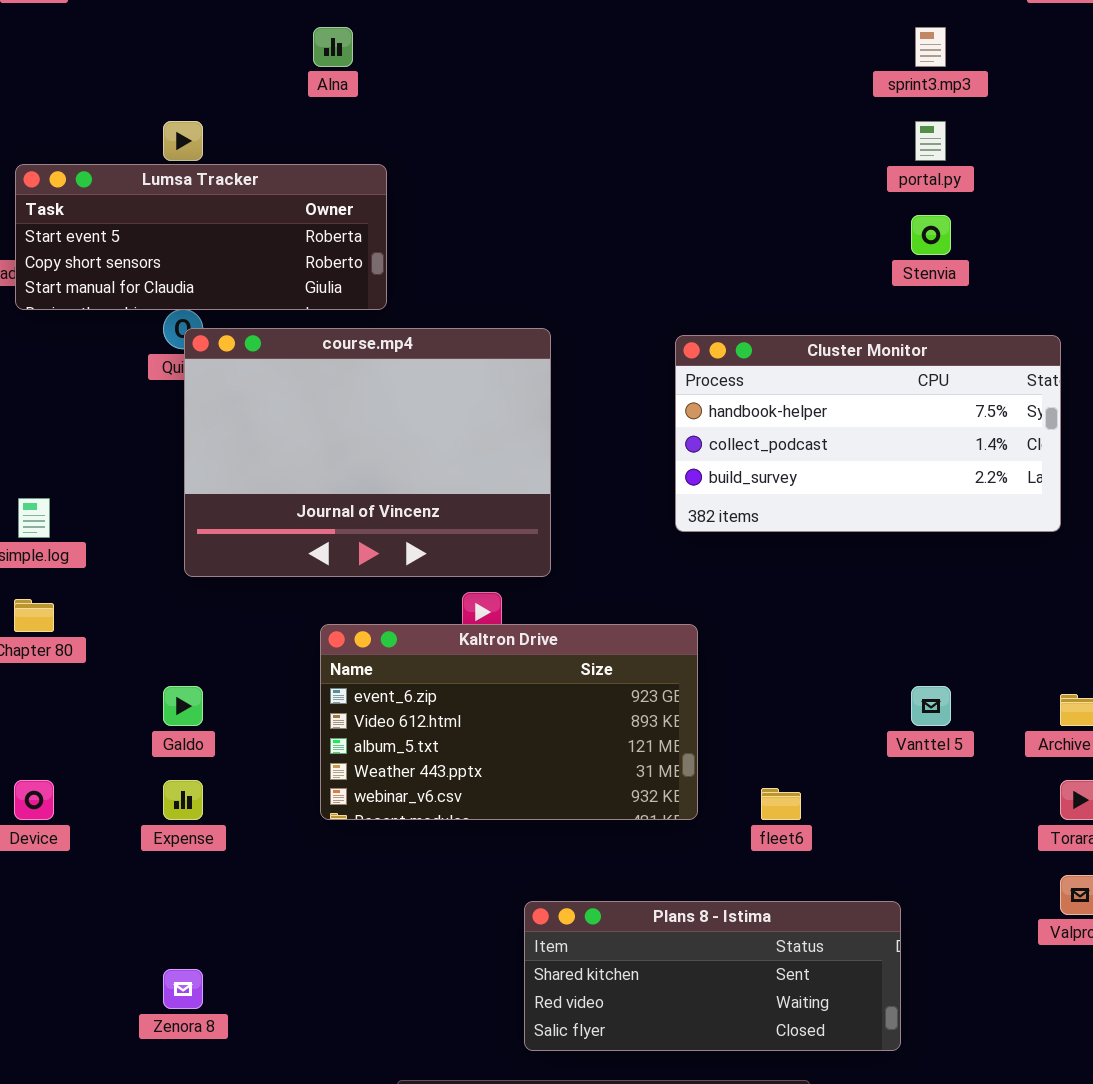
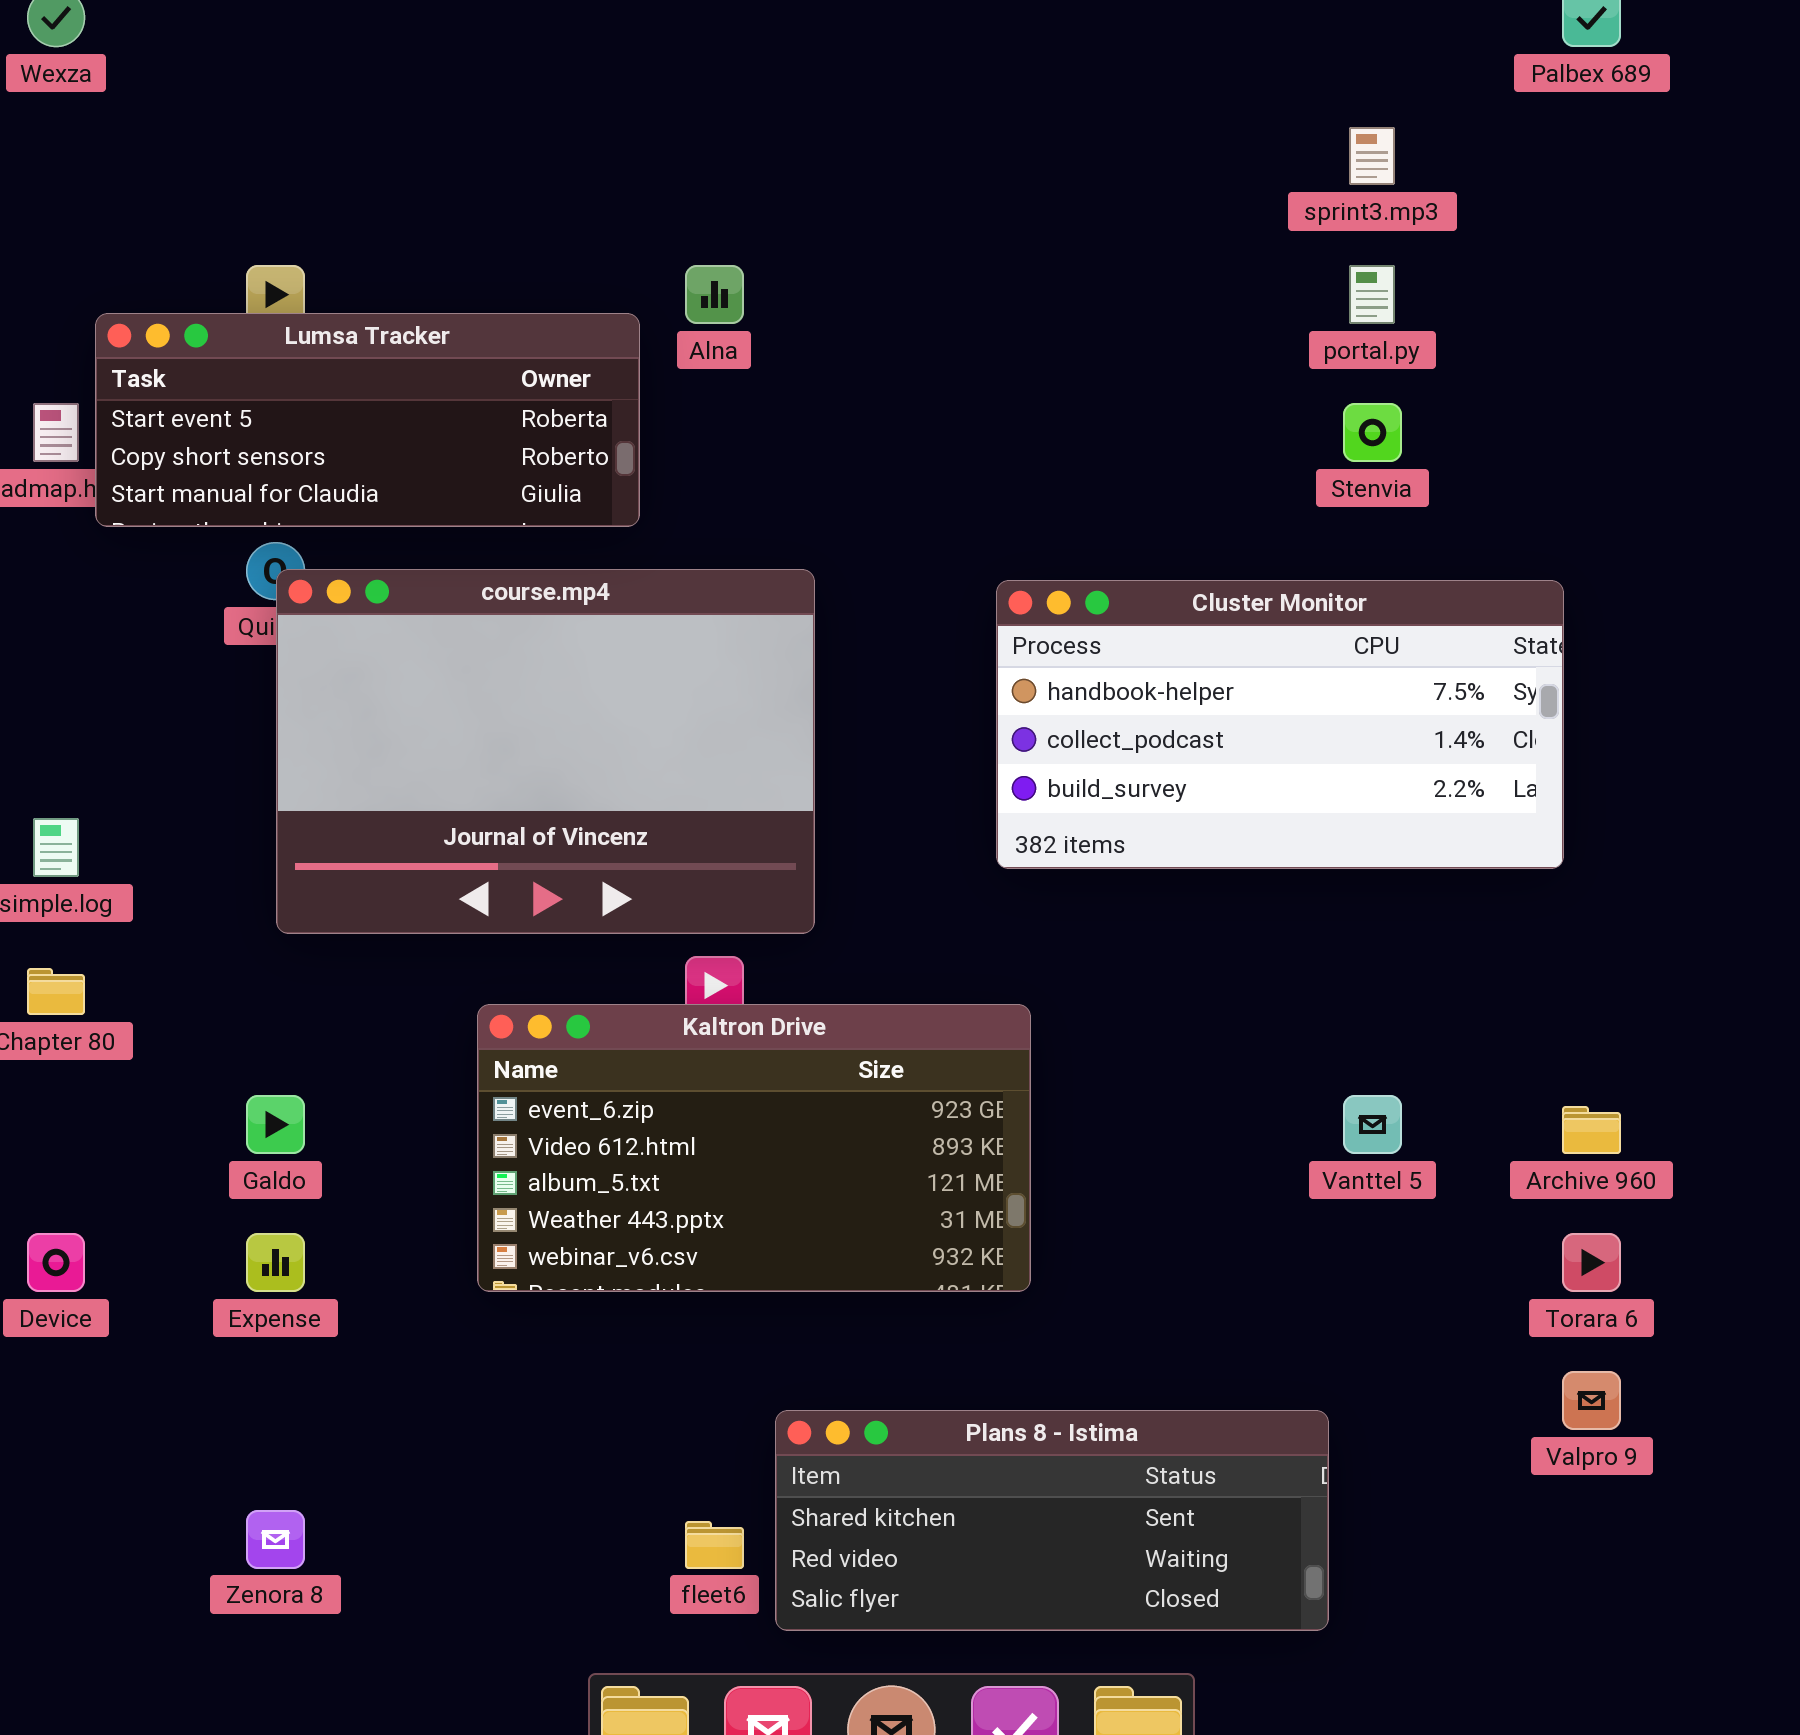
Alna: [313,27,353,67] -> [685,265,744,324], moved
Lumsa Tracker: [15,164,387,310] -> [95,313,640,527], moved
fleet6: [761,788,801,820] -> [685,1521,744,1569], moved

